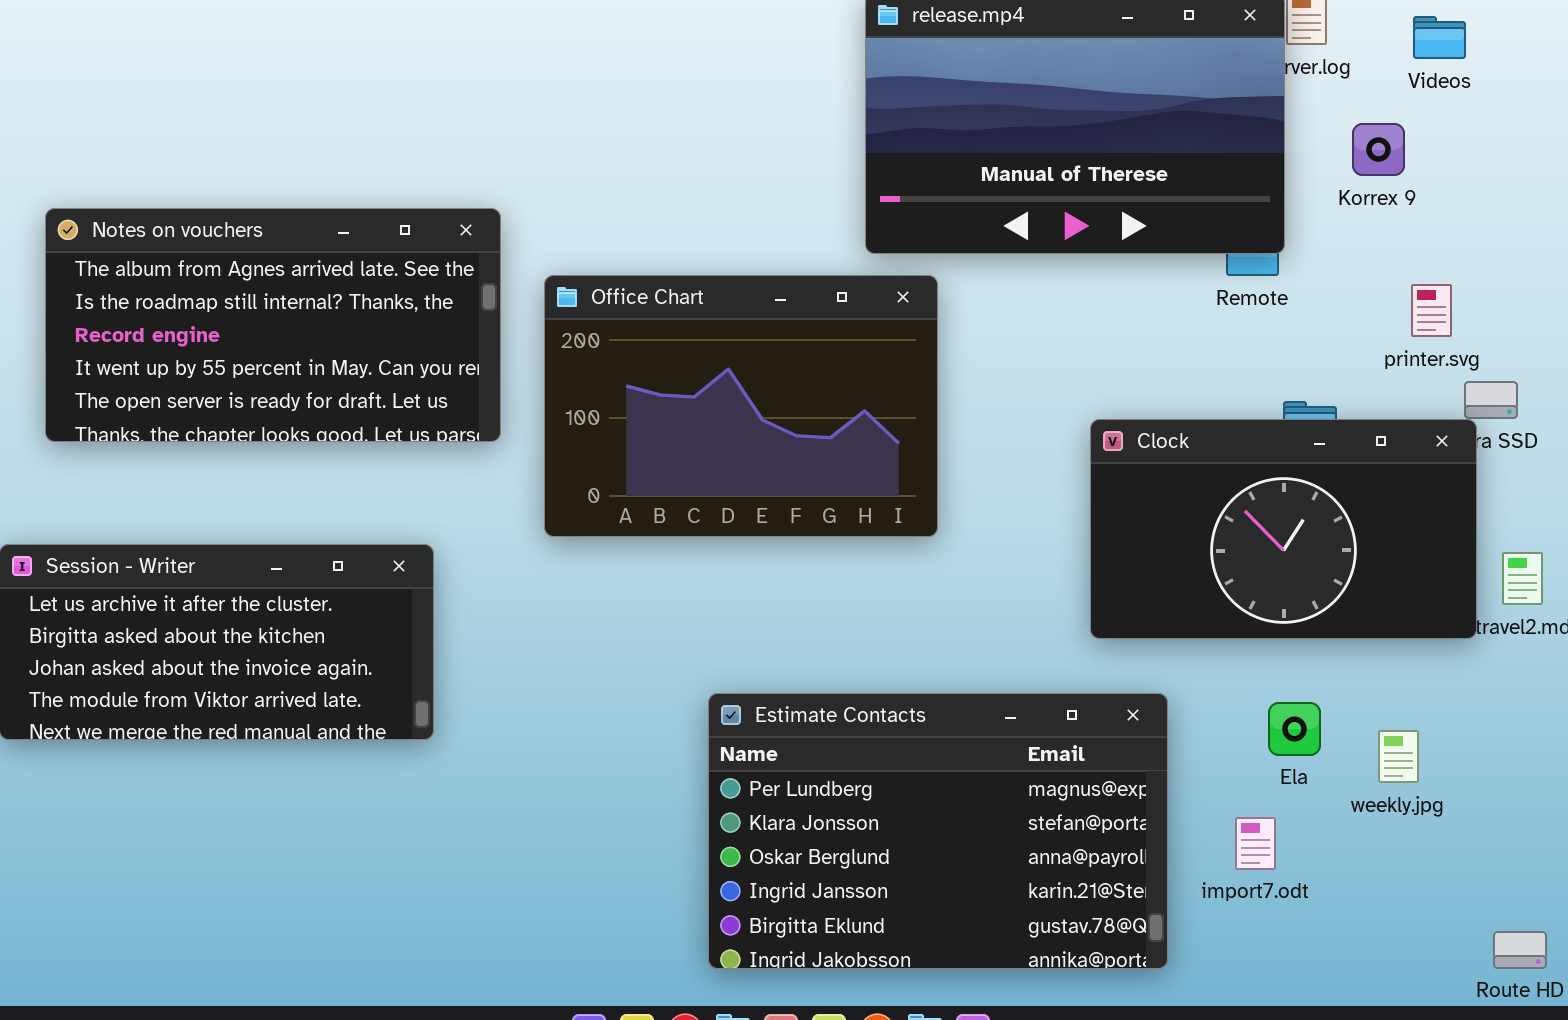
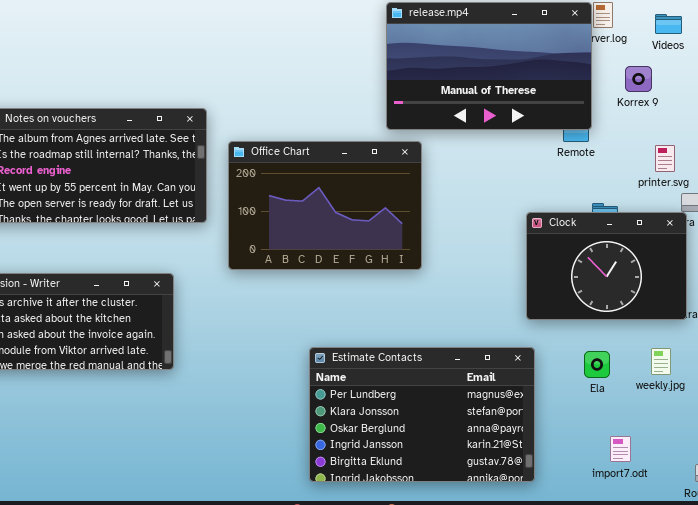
Clock: [1090,419,1477,639] -> [526,212,687,320], resized
weekly.jpg: [1378,730,1419,783] -> [651,348,671,375], moved
import7.odt: [1235,817,1276,870] -> [610,436,631,462], moved

